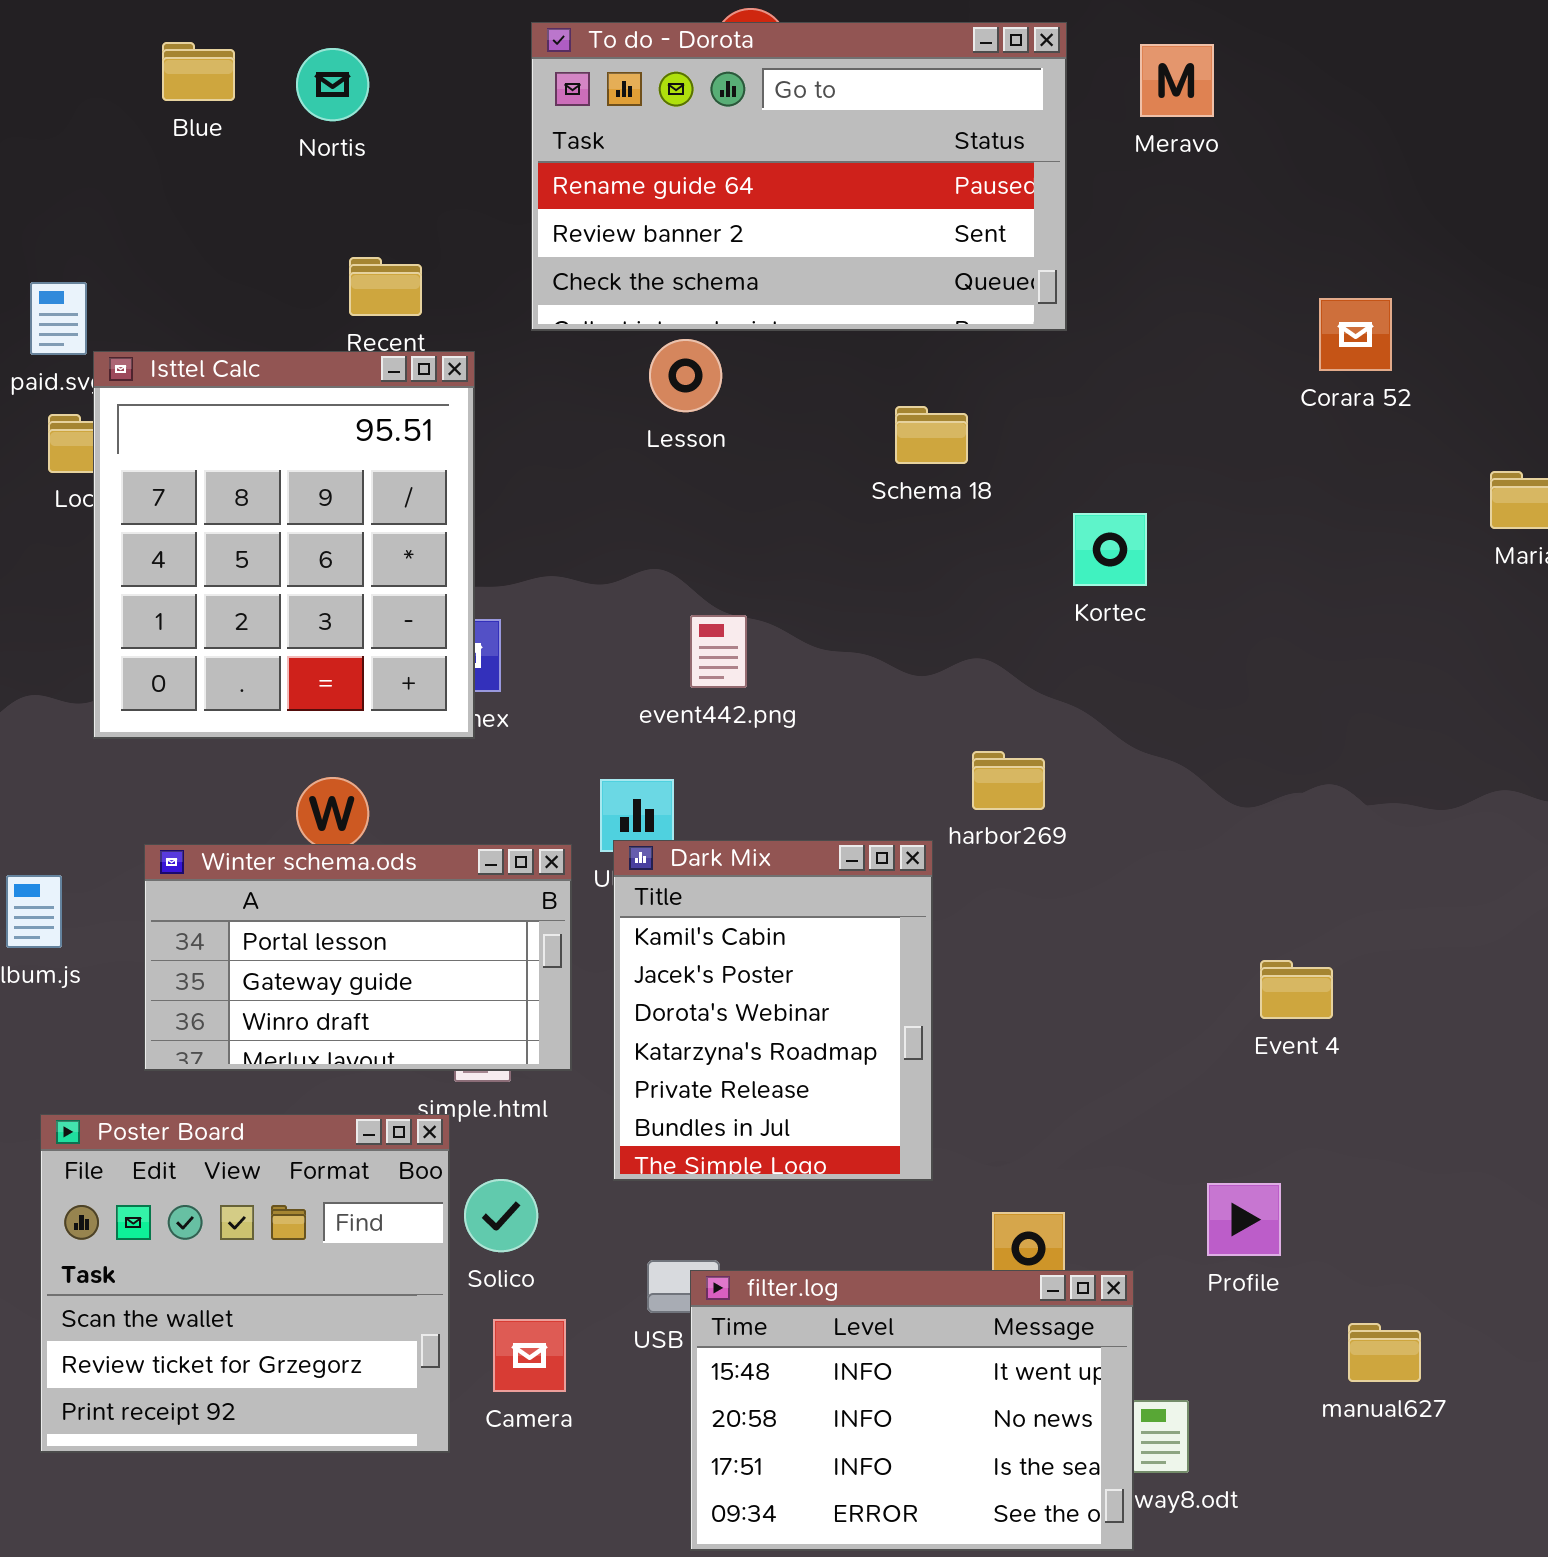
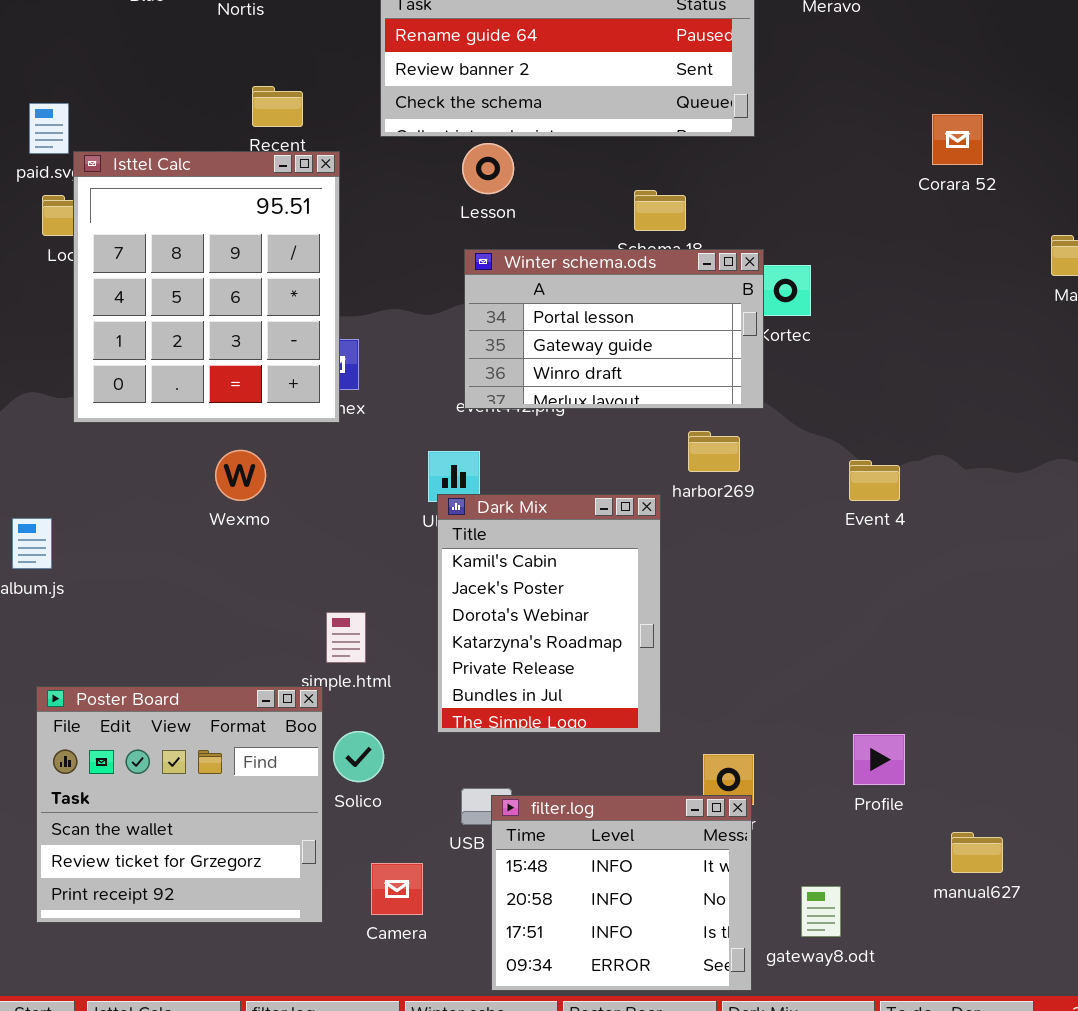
Winter schema.ods: [144,844,572,1071] -> [464,249,764,409], moved
Event 4: [1260,960,1333,1019] -> [849,460,900,501], moved
filter.log: [690,1270,1134,1551] -> [491,795,752,991], resized
Camera: [493,1319,566,1392] -> [371,863,423,915], moved

